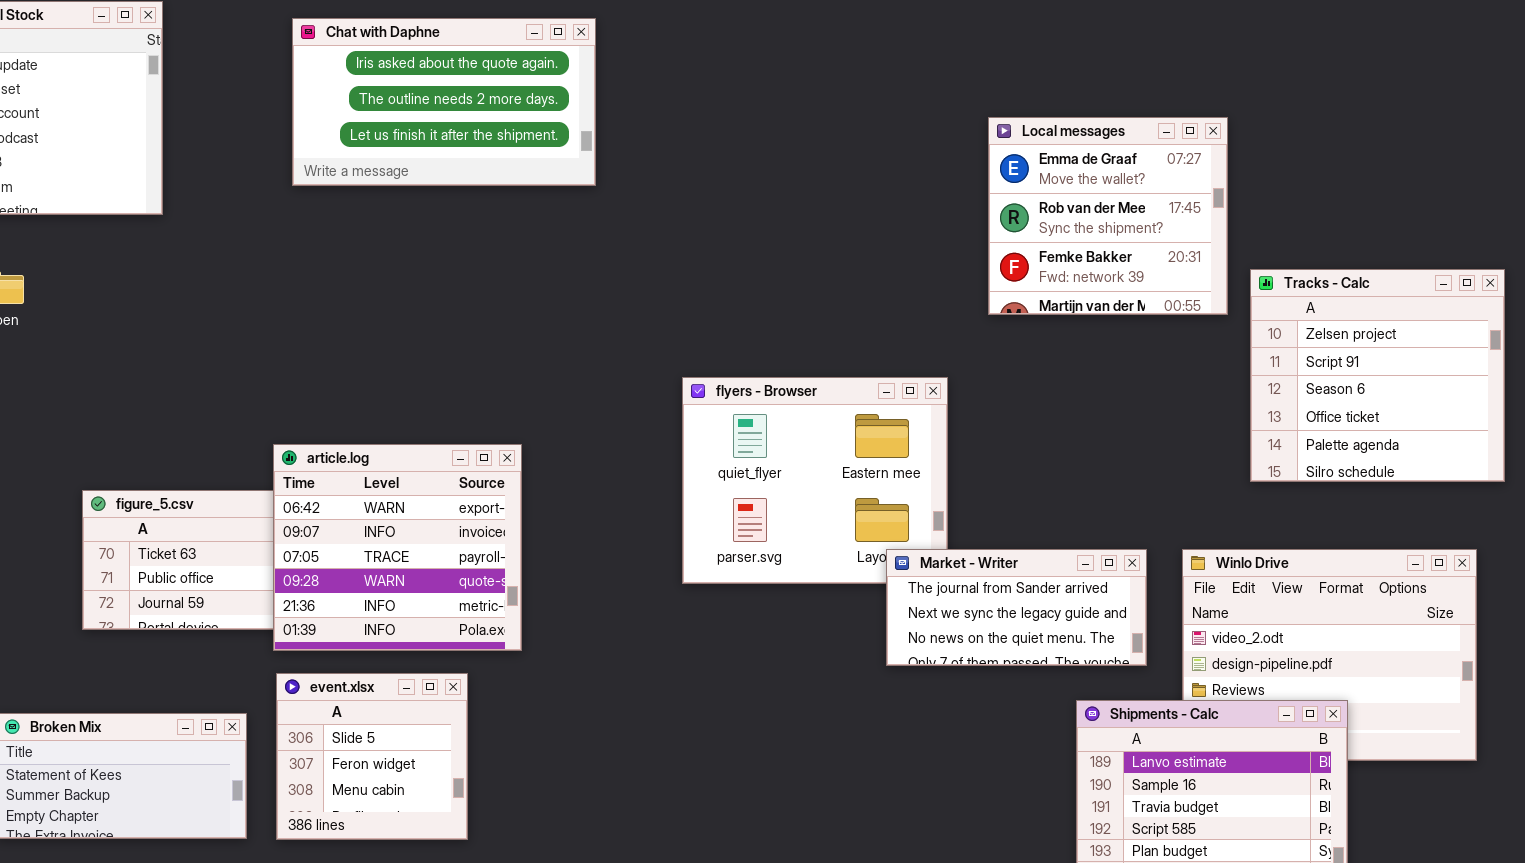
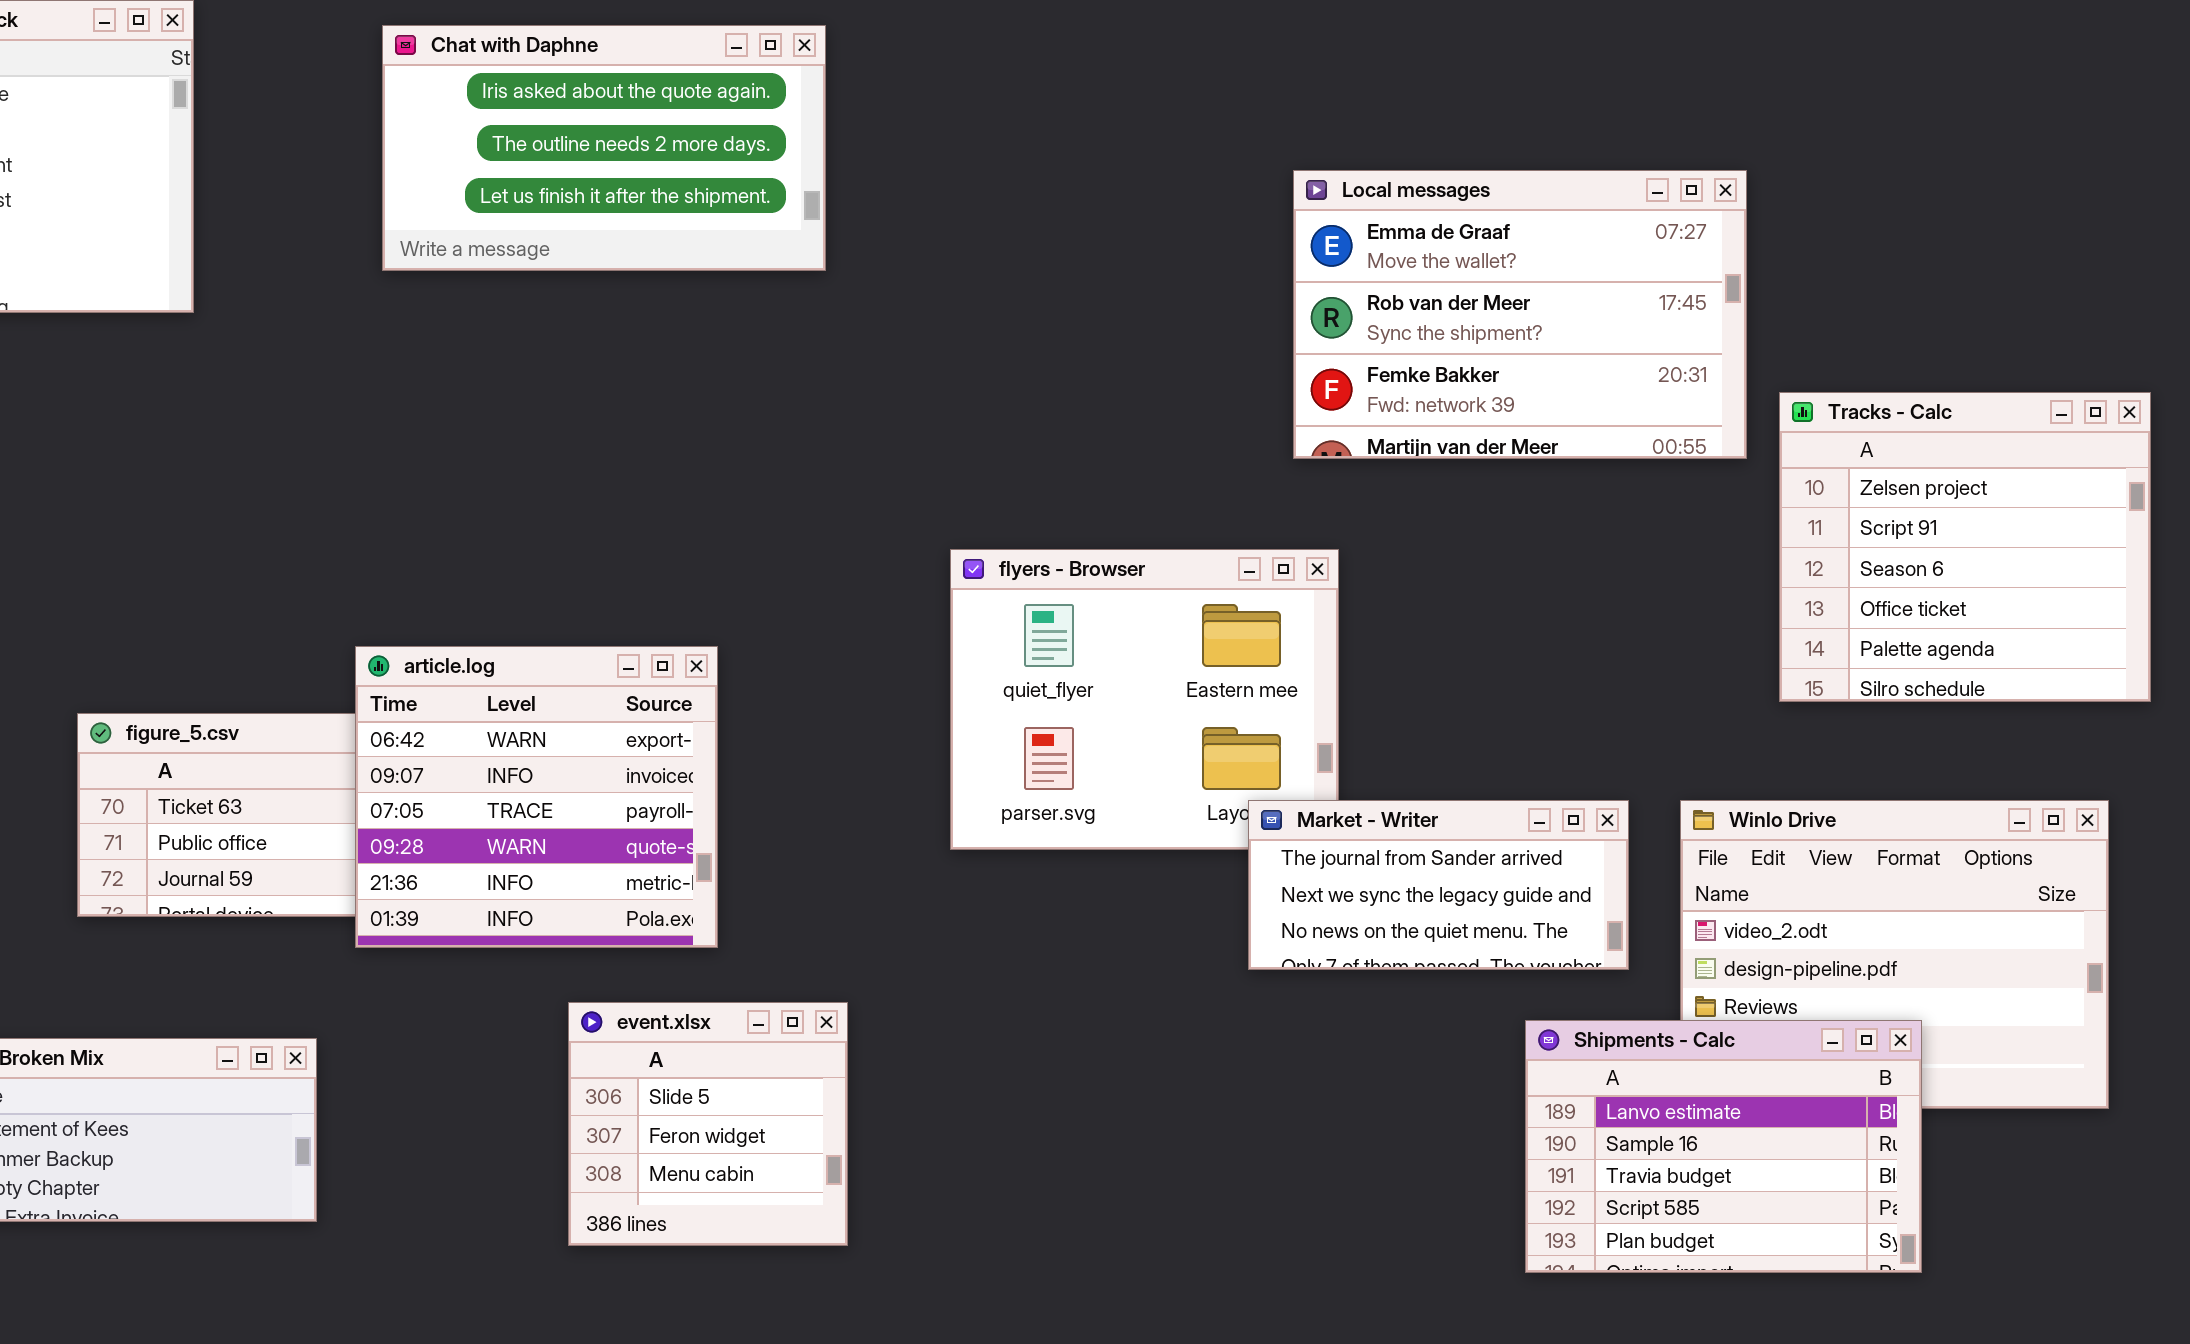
Local messages: [988,117,1228,315] -> [1293,170,1747,459], resized
event.xlsx: [276,673,468,840] -> [568,1002,848,1246], moved

